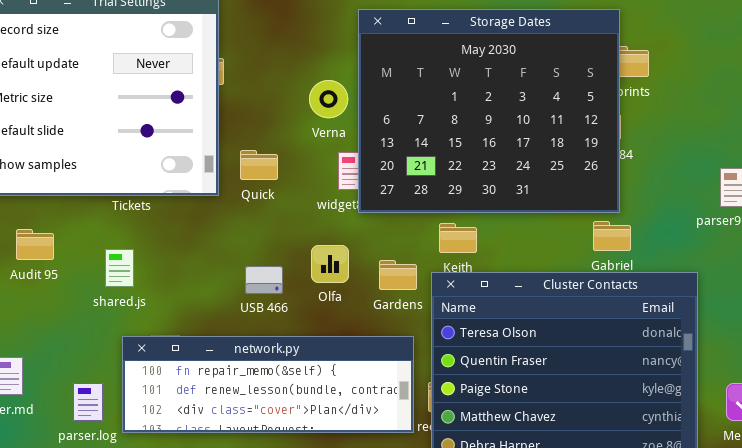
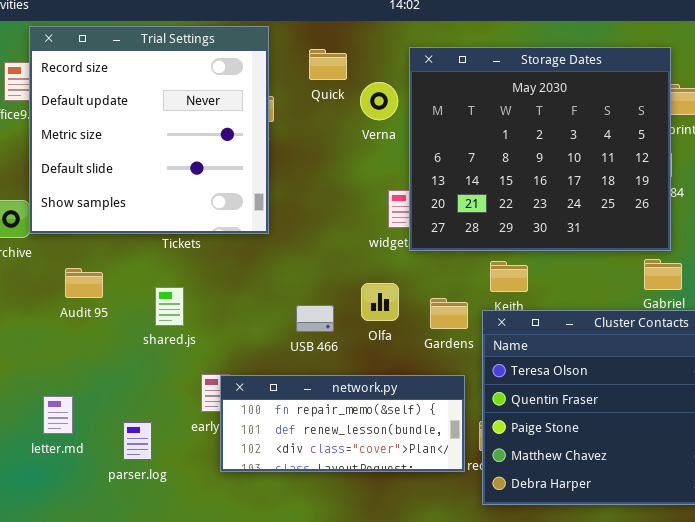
Verna: [309,80,348,118] -> [360,82,398,120], moved
Quick: [240,150,278,180] -> [309,49,347,80], moved
network.py: [122,336,414,433] -> [220,375,465,472], resized

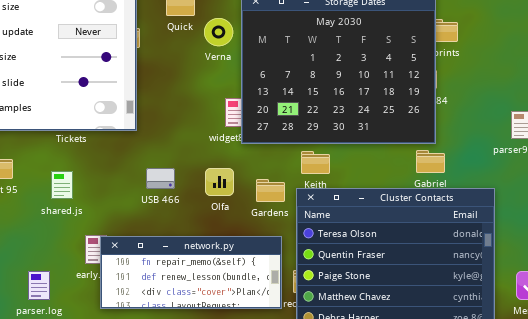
USB 466: [296,305,334,332] -> [146,168,175,189], moved

